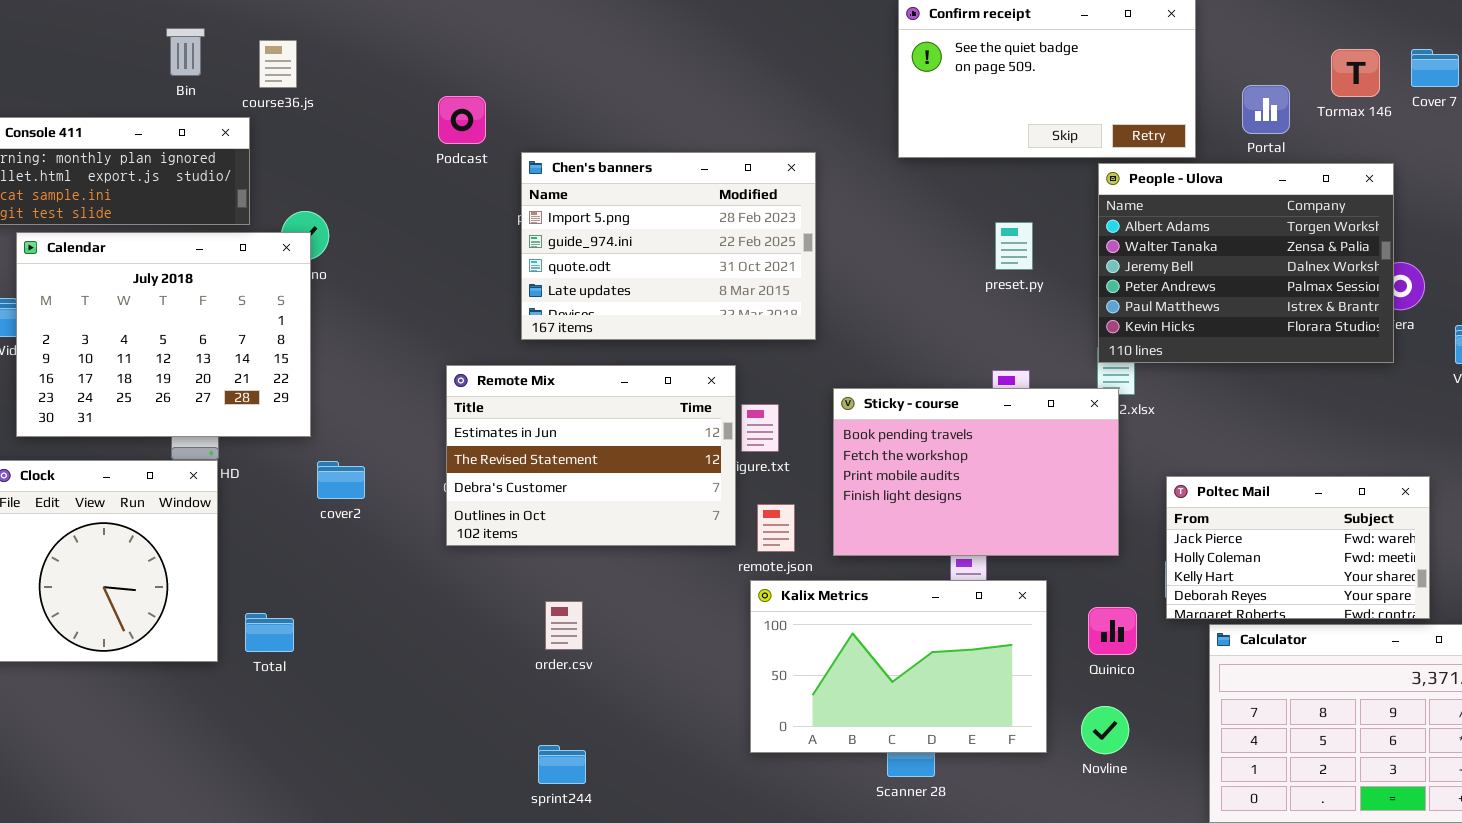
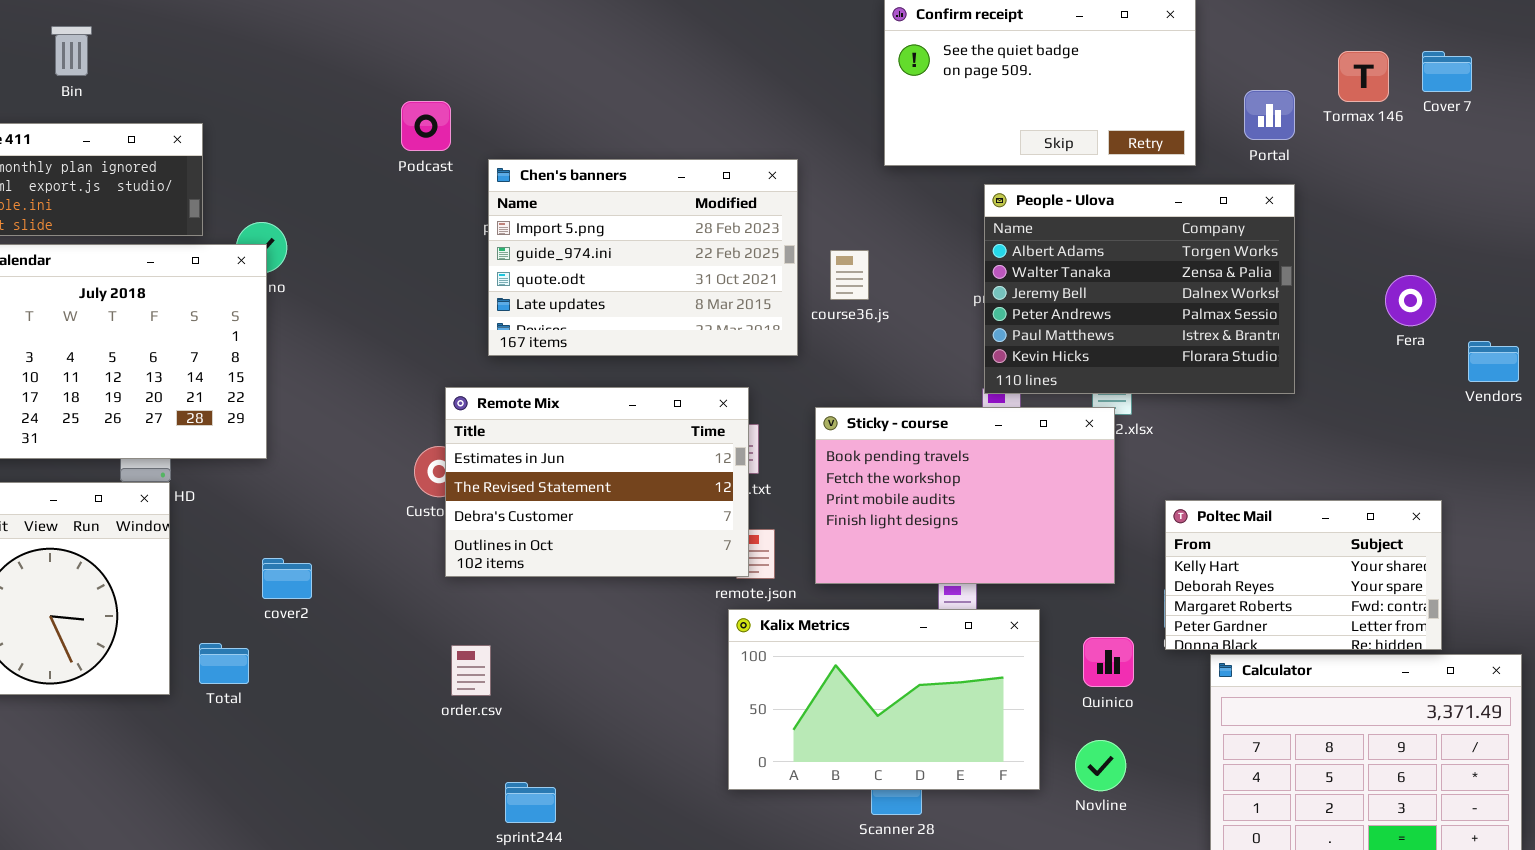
Bin: [166,28,205,76] -> [51,26,92,76], moved
course36.js: [259,40,297,88] -> [830,250,869,300], moved
People - Ulova: [1098,163,1394,363] -> [984,184,1295,394], moved
Remote Mix: [446,365,736,546] -> [445,387,749,577], moved
cover2: [317,461,365,499] -> [262,558,312,599], moved
Poltec Mail: [1166,476,1430,619] -> [1165,500,1442,650], scrolled down 2 rows
order.csv: [545,601,583,650] -> [451,645,491,696], moved

